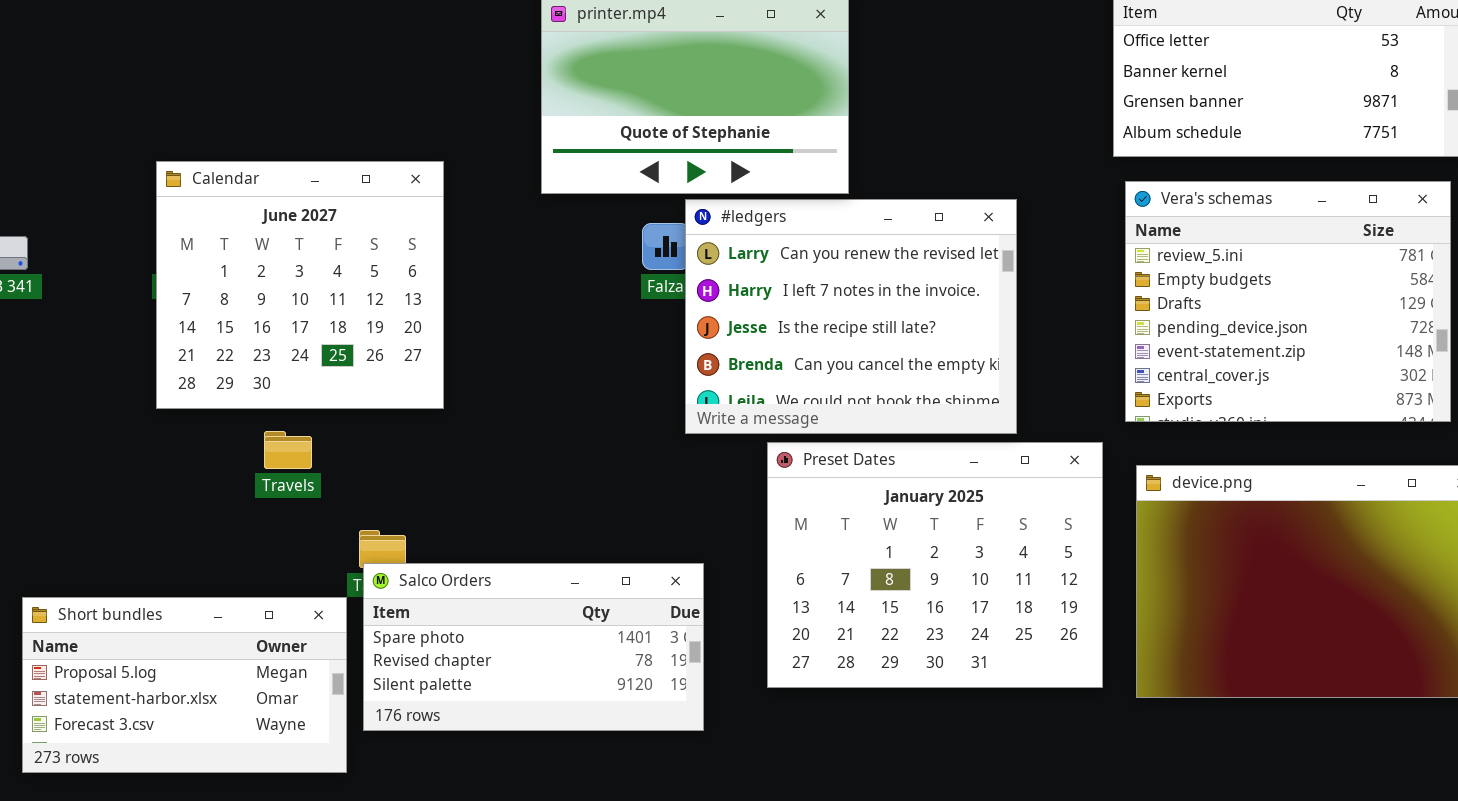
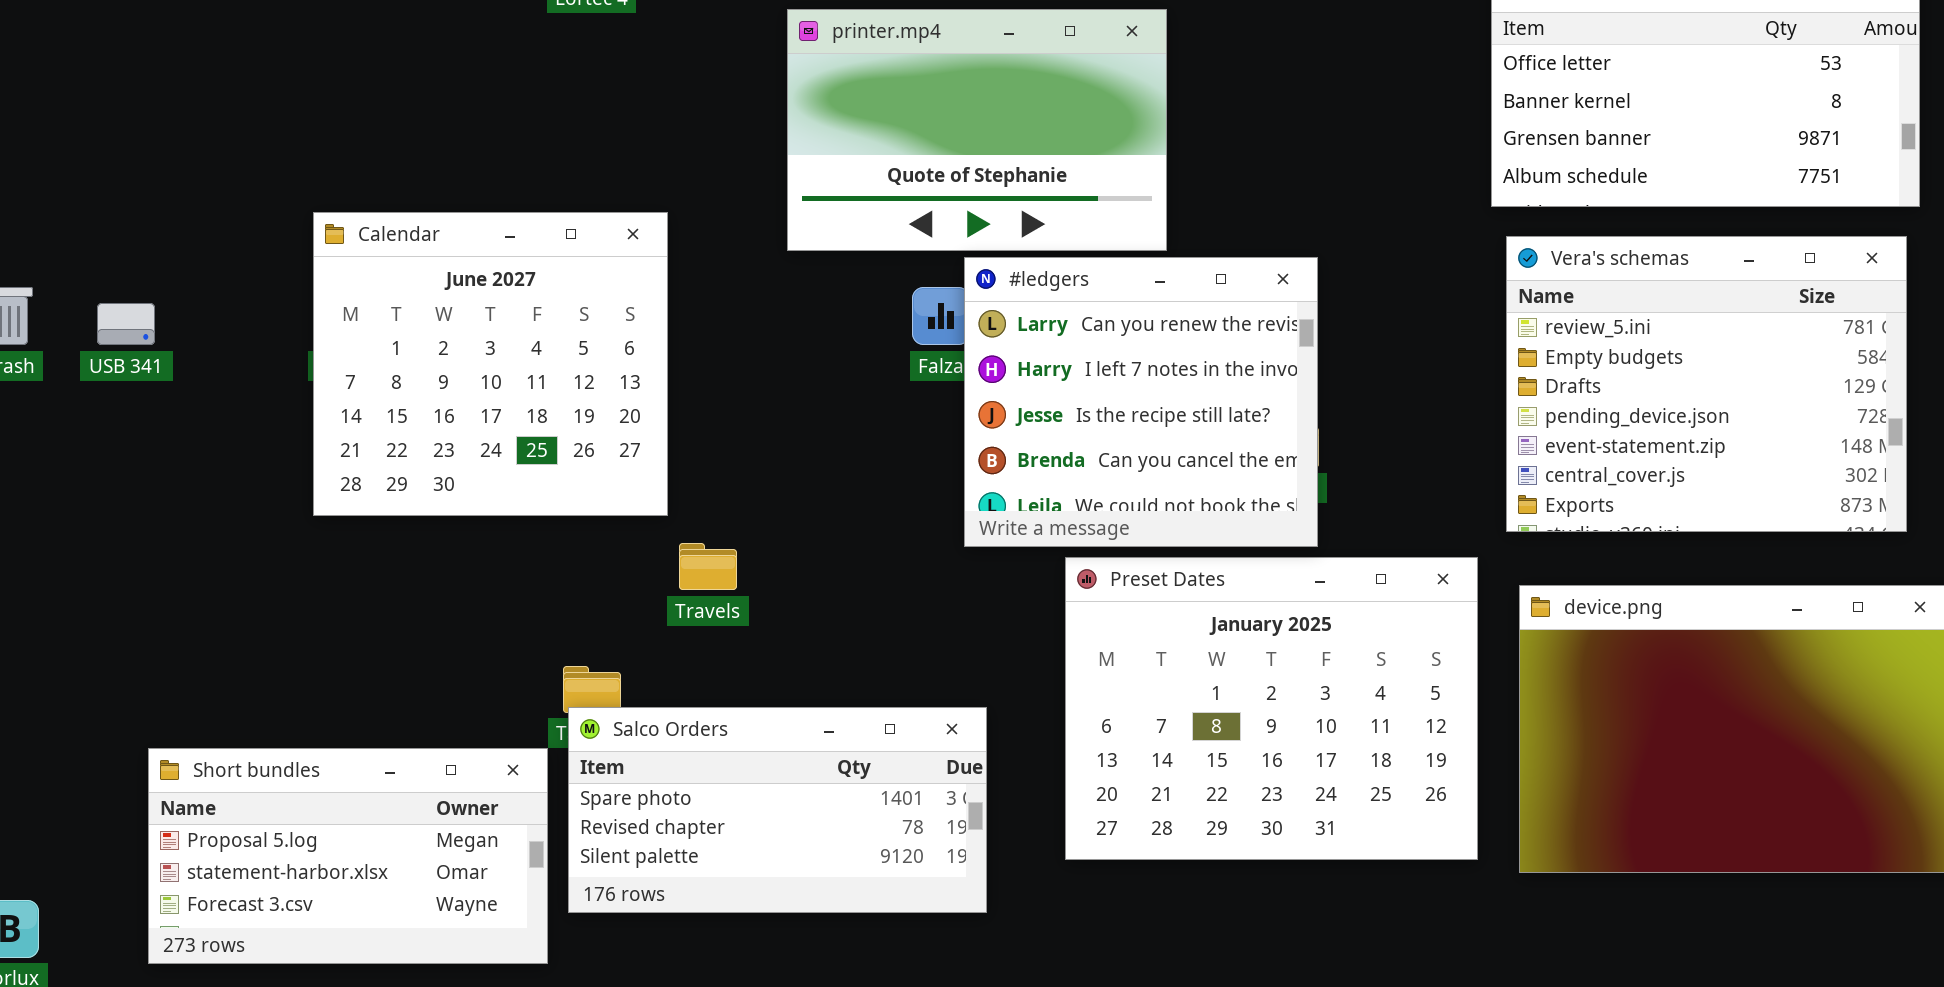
#ledgers: [685,199,1017,434] -> [964,257,1318,547], resized
Travels: [264,431,312,469] -> [679,543,737,590], moved

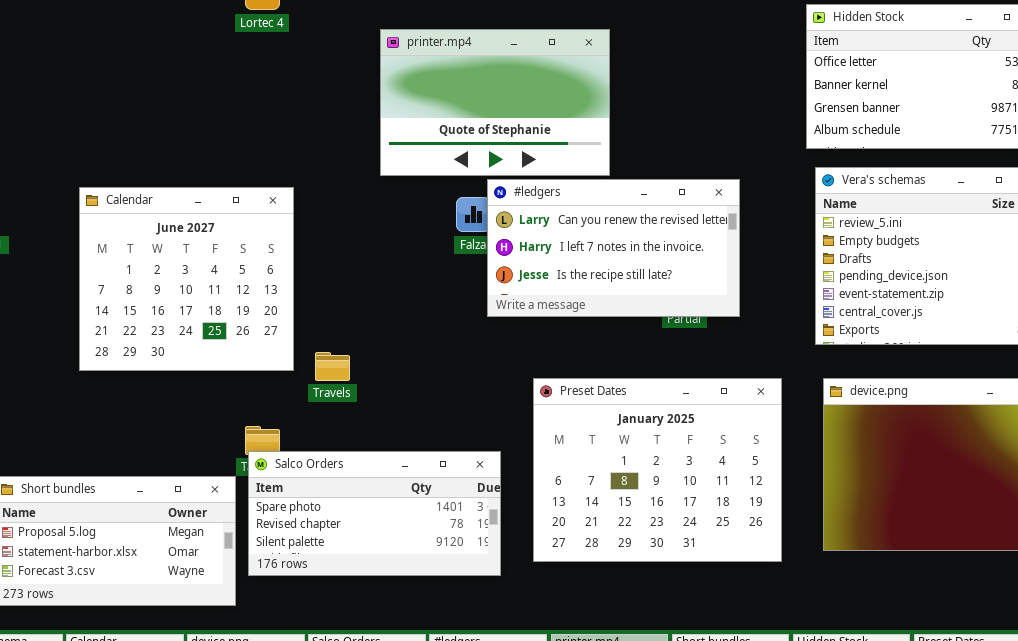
Calendar: [313,212,668,516] -> [79,187,294,371], moved
#ledgers: [964,257,1318,547] -> [487,179,740,317], resized
Preset Dates: [1065,557,1478,860] -> [533,378,782,562], moved

